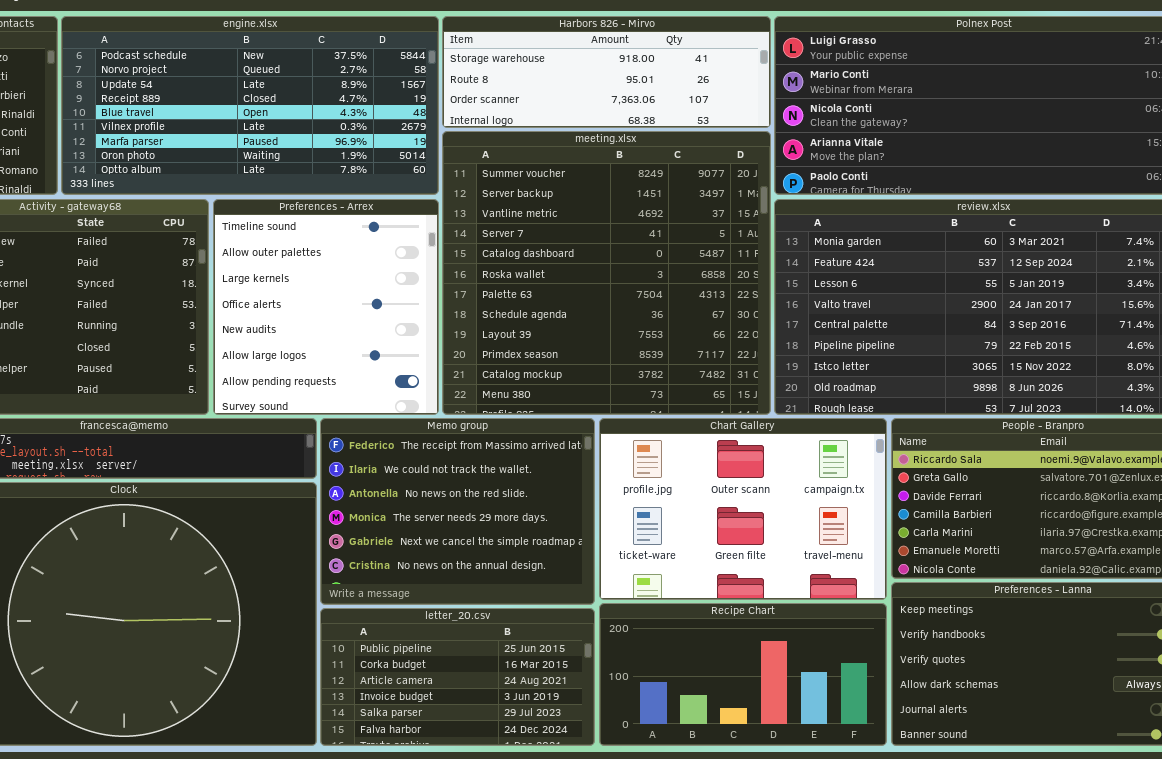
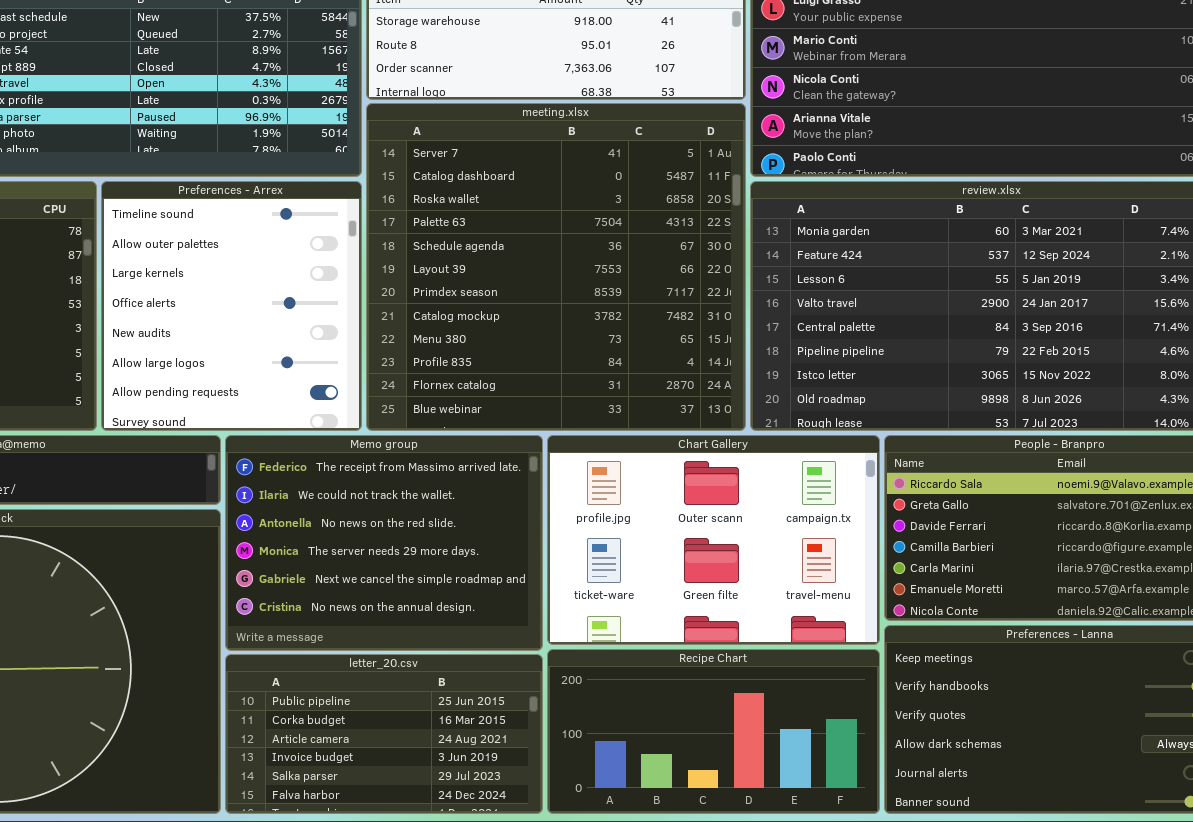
meeting.xlsx: [442,131,771,415] -> [366,103,746,431], scrolled down 3 rows

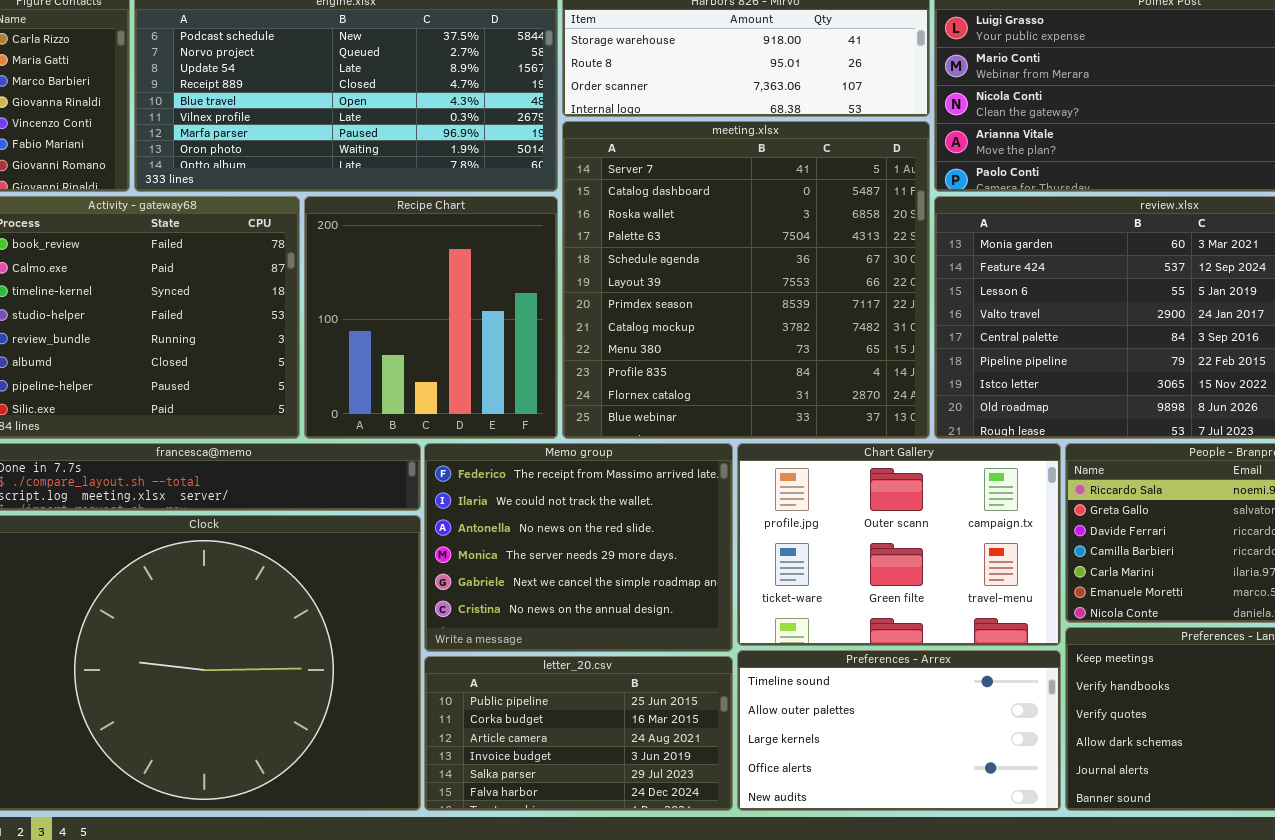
Preferences - Arrex: [101,181,362,431] -> [737,650,1061,811], moved, resized
Recipe Chart: [547,649,880,814] -> [304,196,558,439], moved, resized

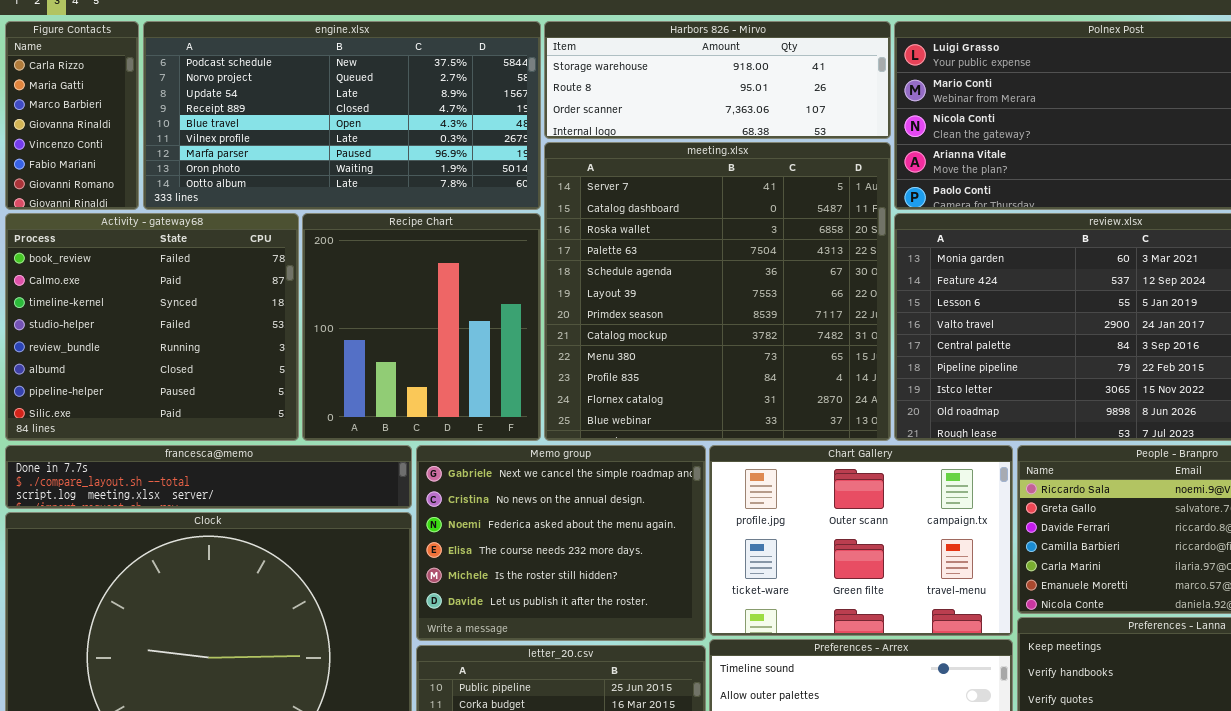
Memo group: [424,443,733,652] -> [416,445,706,641], scrolled down 4 rows

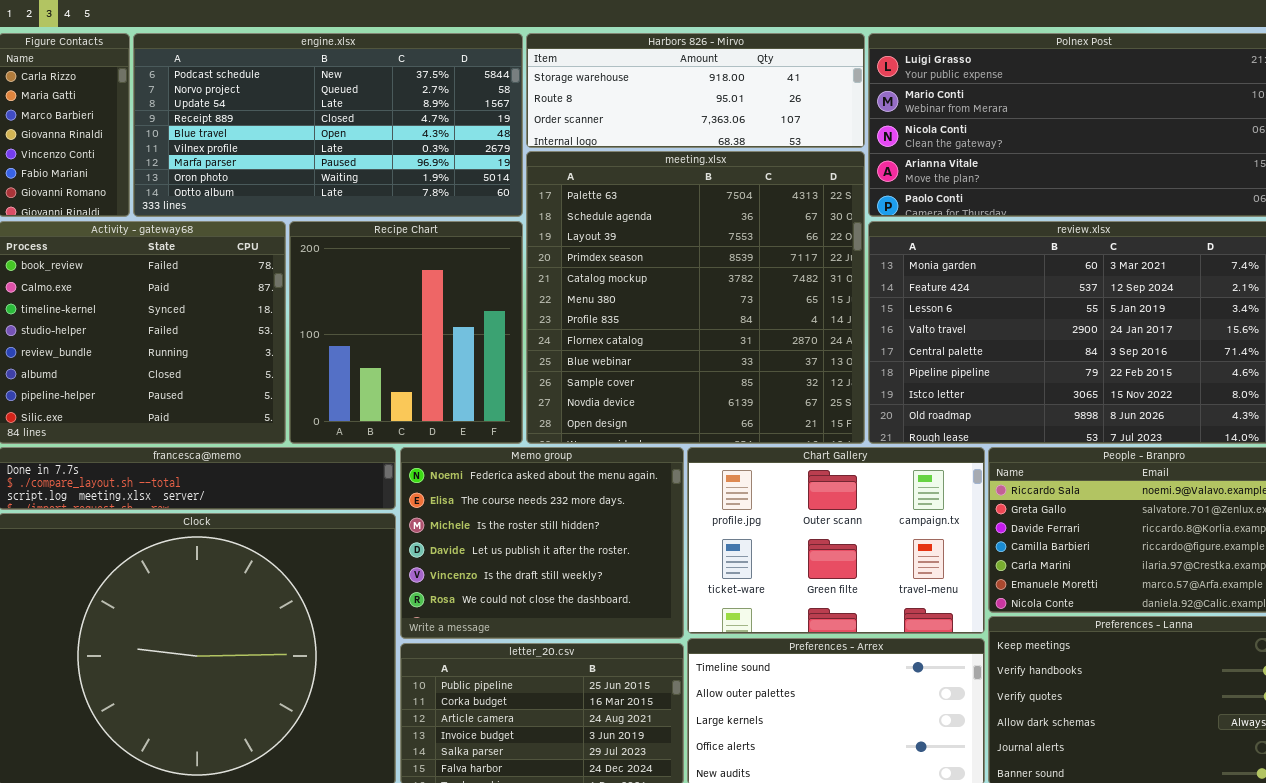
meeting.xlsx: [544,142,891,441] -> [526,151,865,444], scrolled down 3 rows
Memo group: [416,445,706,641] -> [400,447,684,639], scrolled down 2 rows

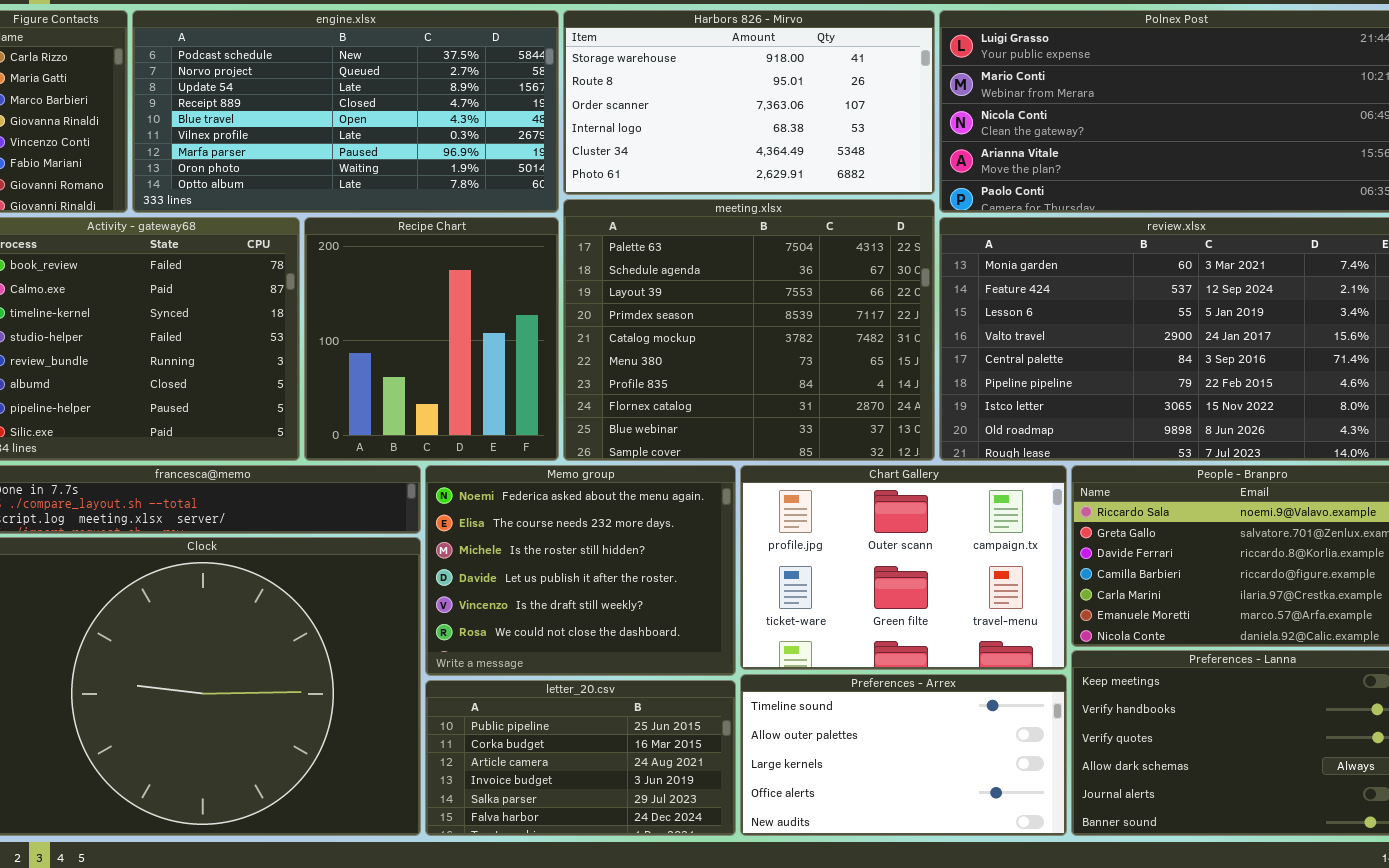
Harbors 826 - Mirvo: [526,33,865,148] -> [563,10,935,195], resized
meeting.xlsx: [526,151,865,444] -> [563,199,935,461], resized

